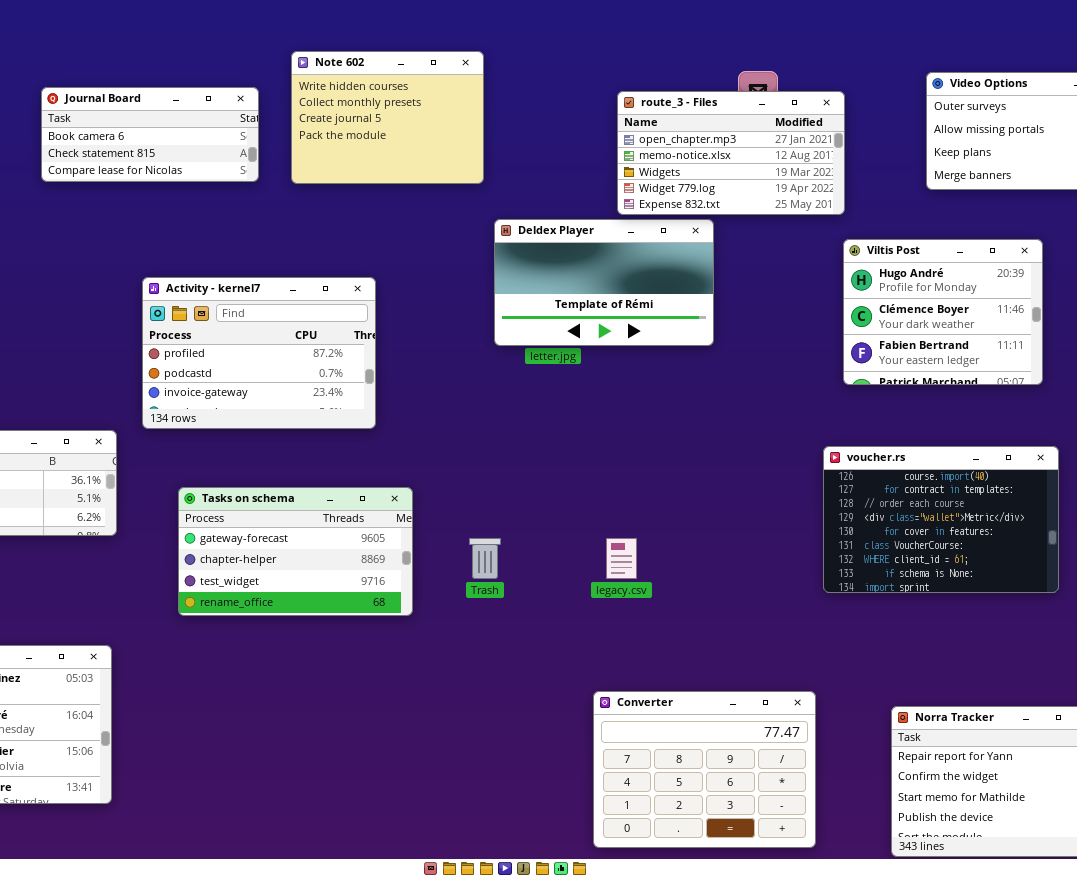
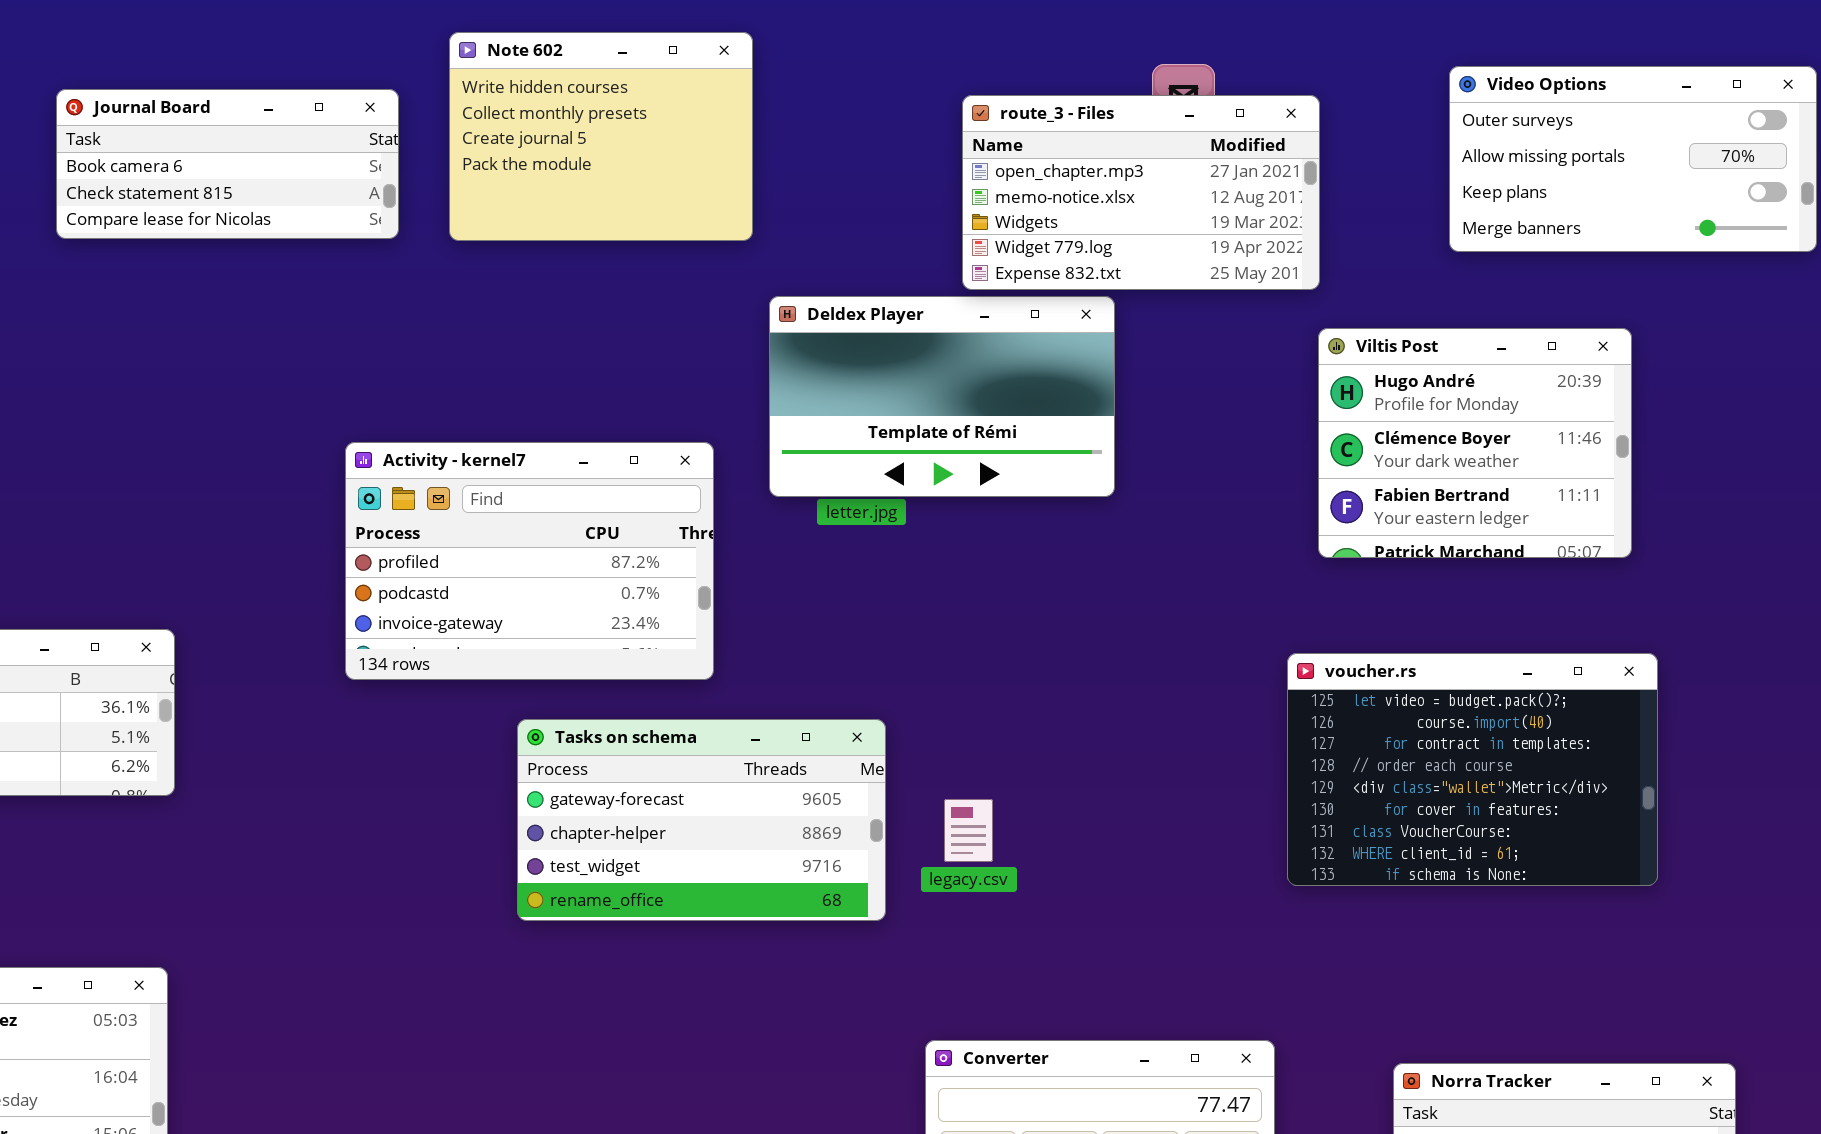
Activity - kernel7: [142,277,376,429] -> [345,442,714,680], moved
voucher.rs: [823,446,1059,593] -> [1287,653,1658,886], scrolled up 1 row
Tasks on schema: [178,487,413,616] -> [517,719,886,921], moved

